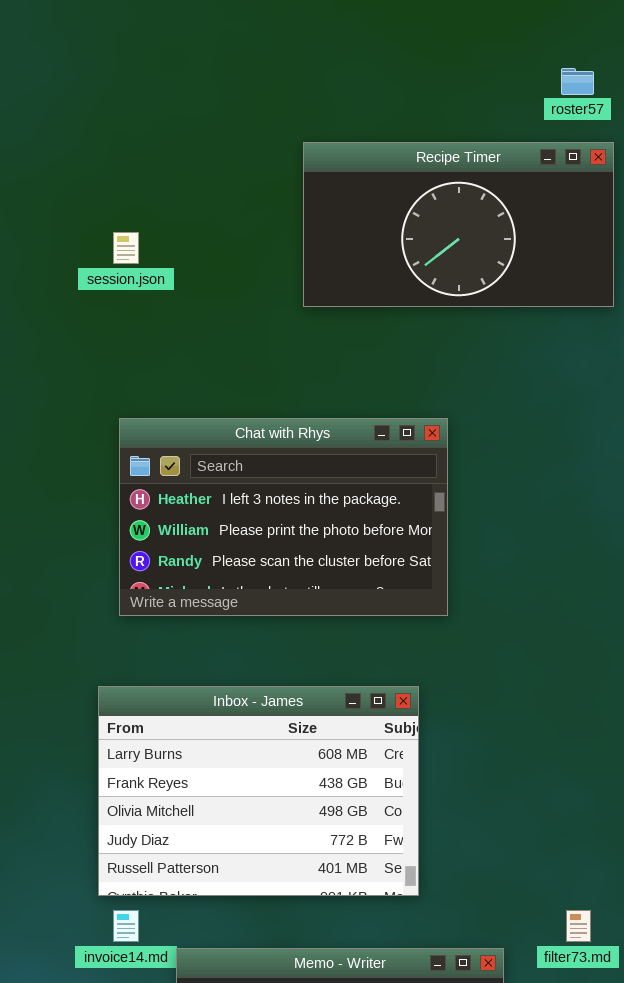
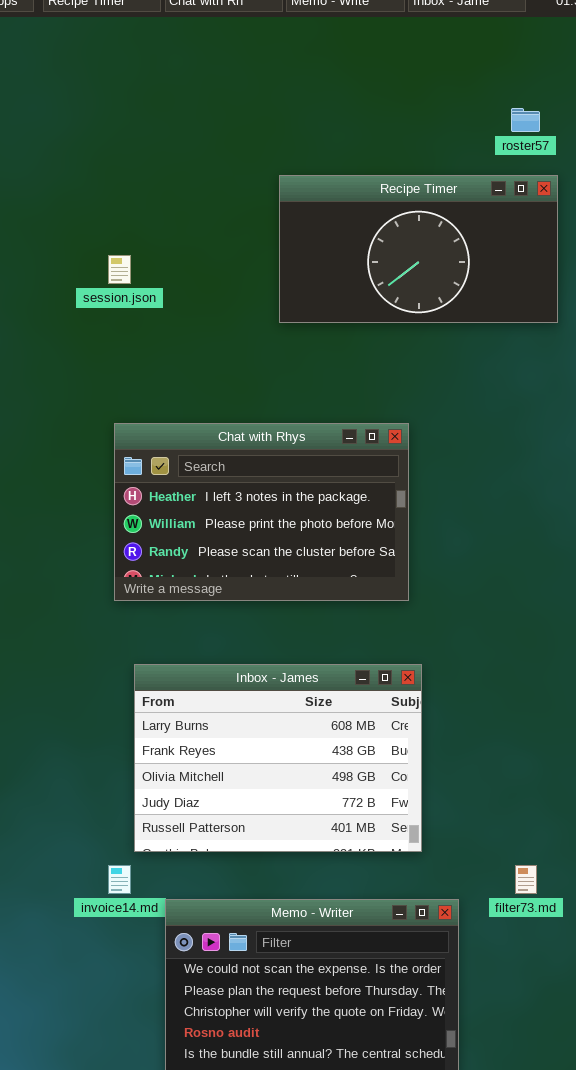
Inbox - James: [98,686,419,896] -> [134,664,422,852], moved

